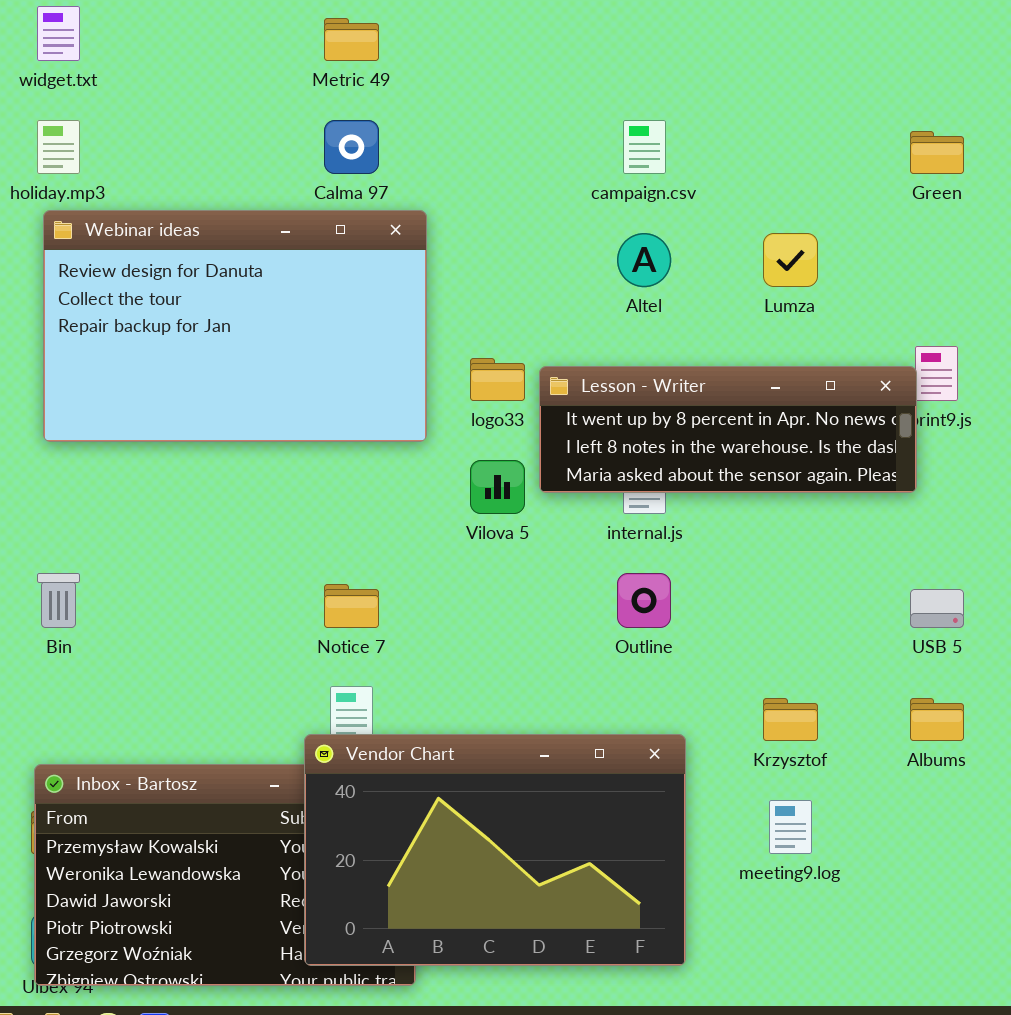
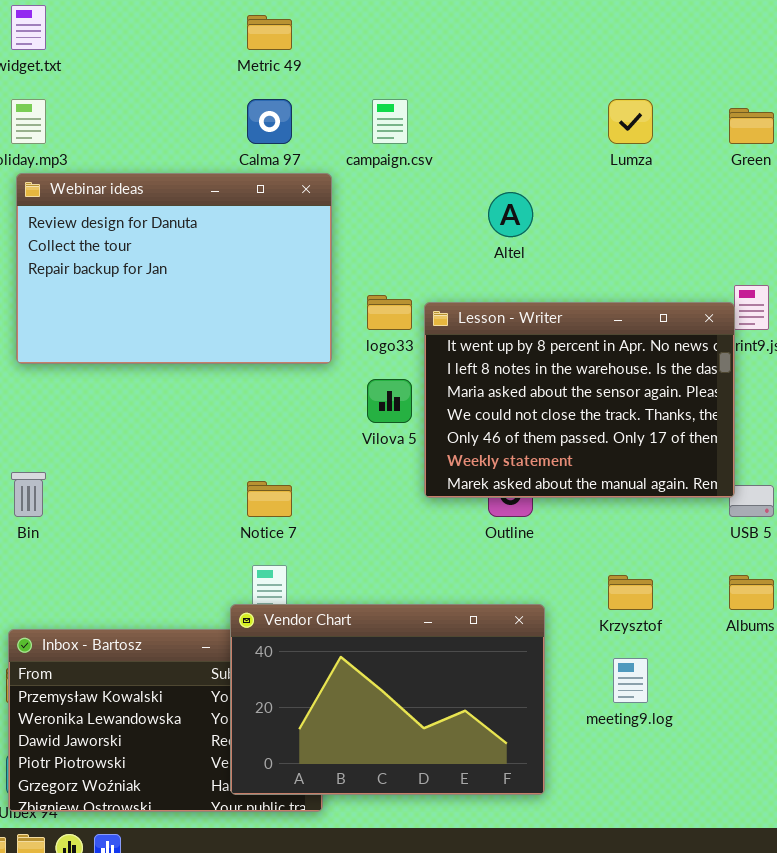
campaign.csv: [623,120,666,174] -> [372,99,408,144], moved
Lumza: [763,233,818,287] -> [608,99,653,144], moved
Lesson - Writer: [539,366,917,493] -> [424,302,735,498], resized

